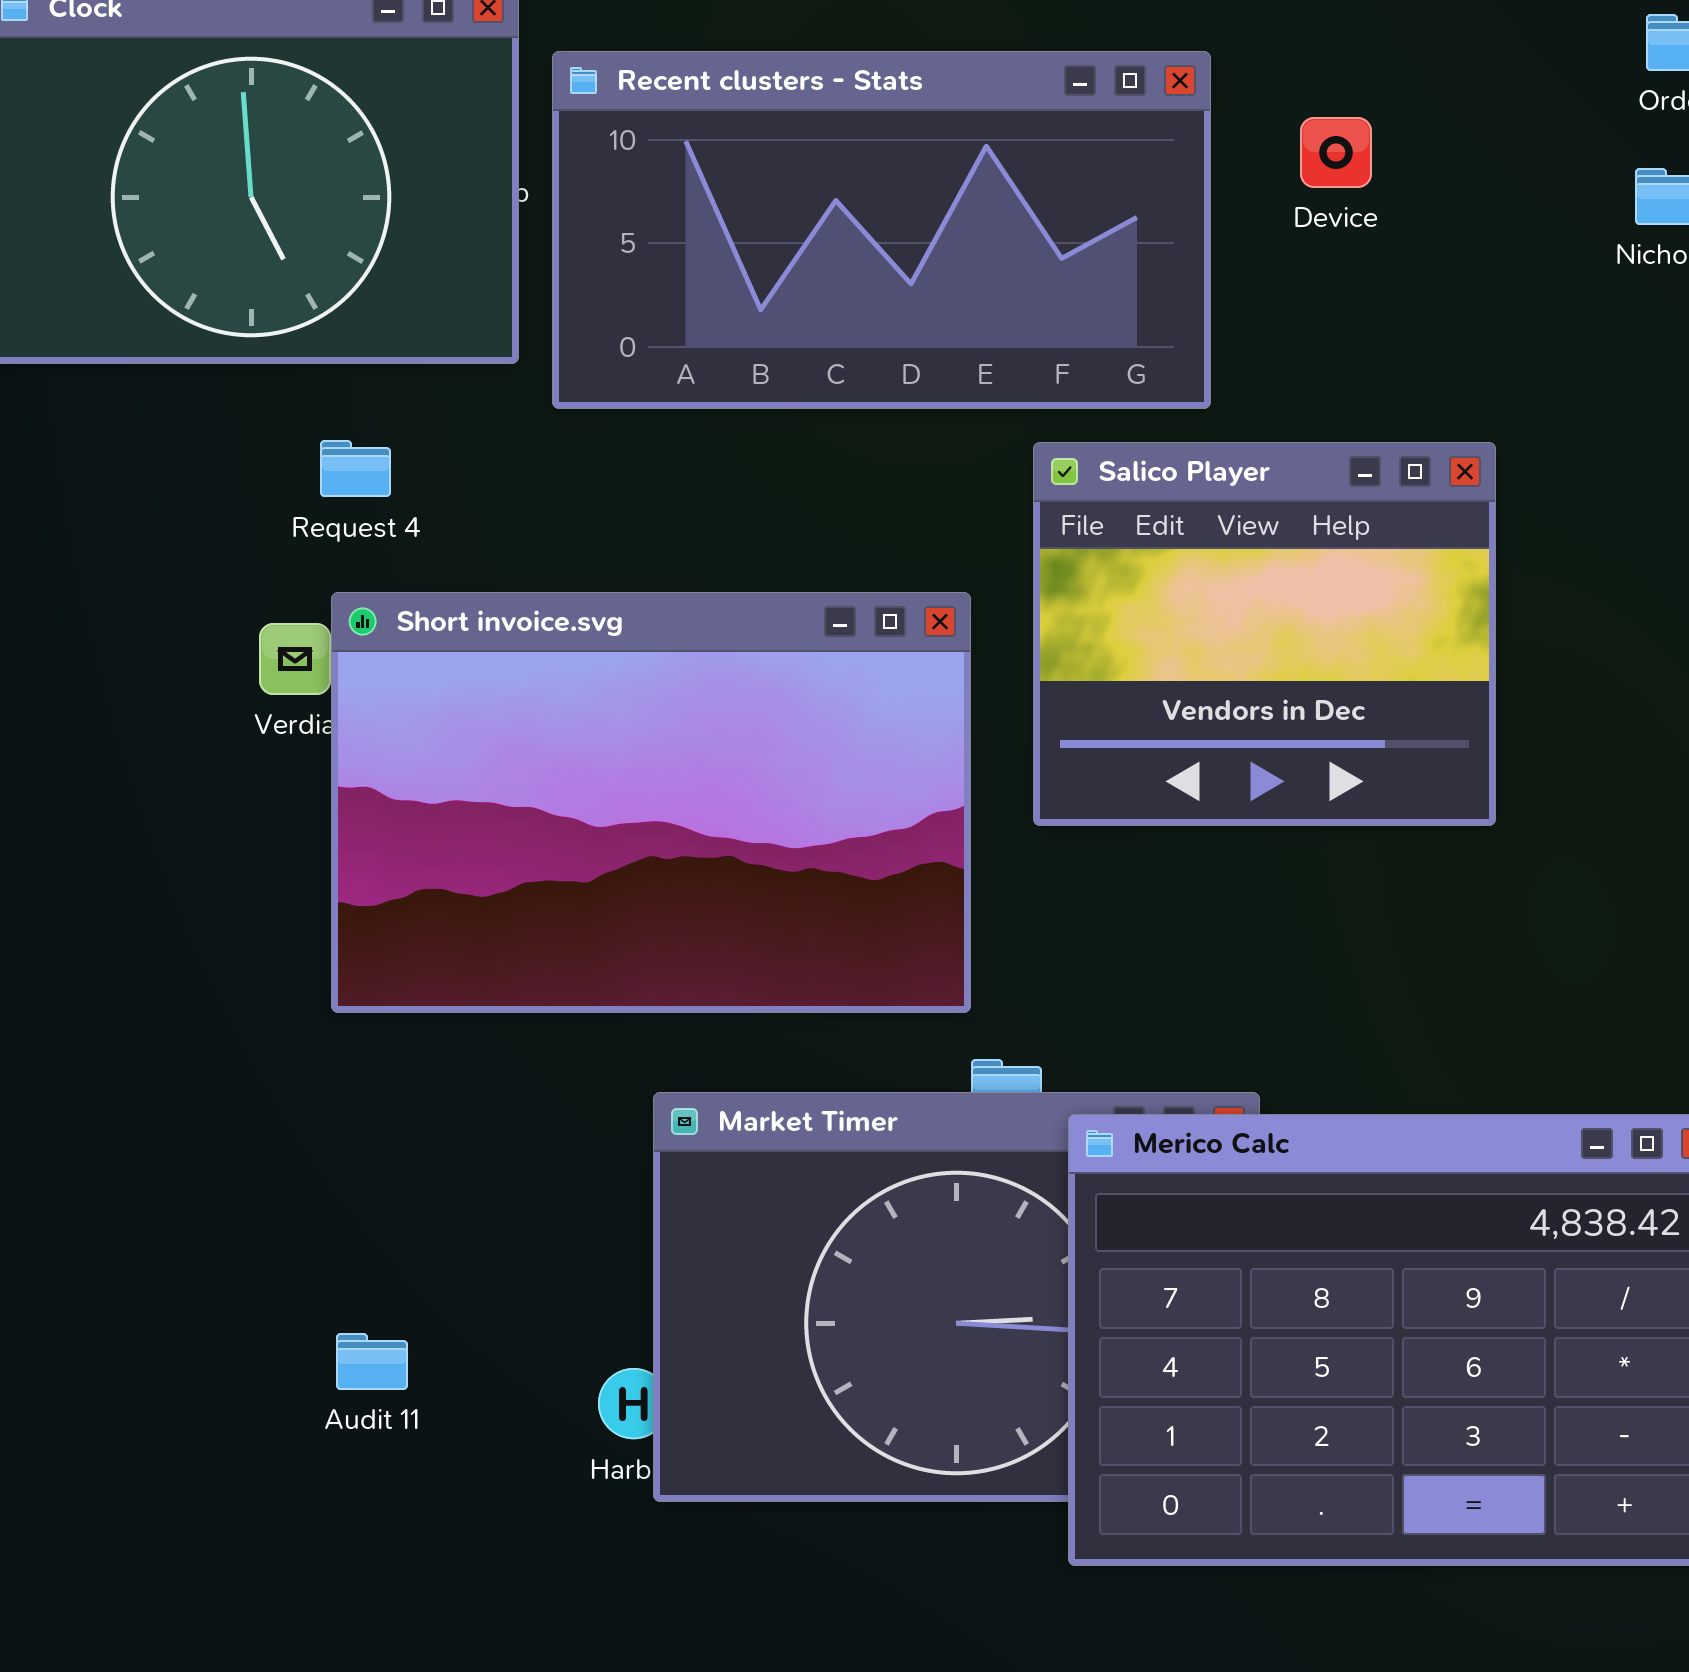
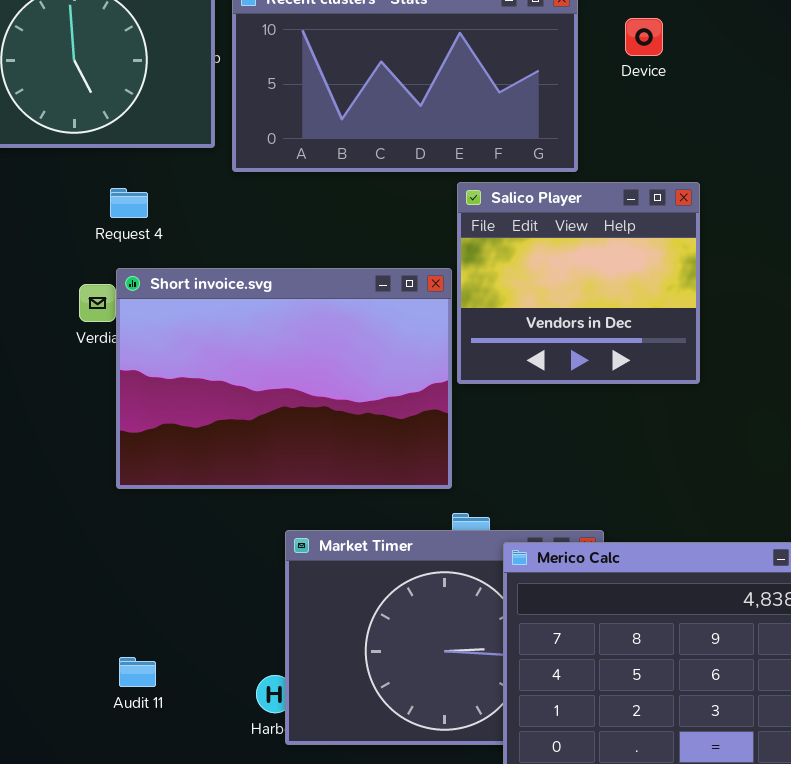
Salico Player: [1033,442,1496,826] -> [457,182,700,384], moved

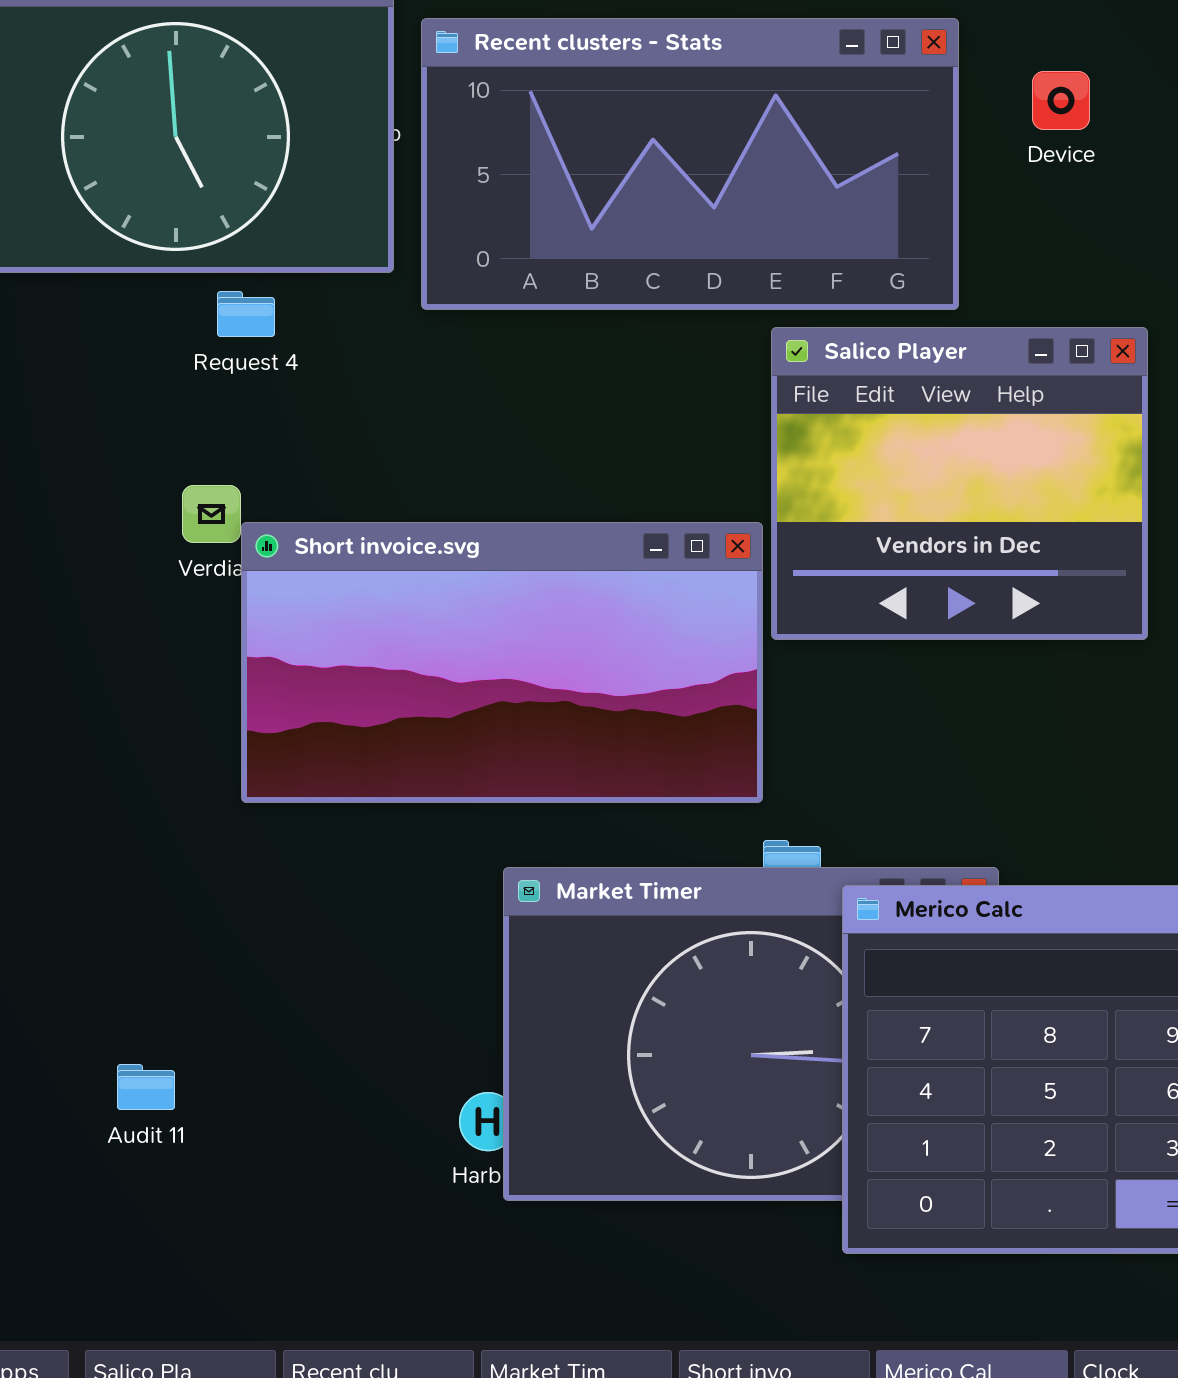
Request 4: [110,188,148,218] -> [217,291,275,337], moved
Short invoice.svg: [116,268,452,489] -> [241,522,763,803], resized
Audit 11: [119,657,156,687] -> [117,1064,175,1110], moved

